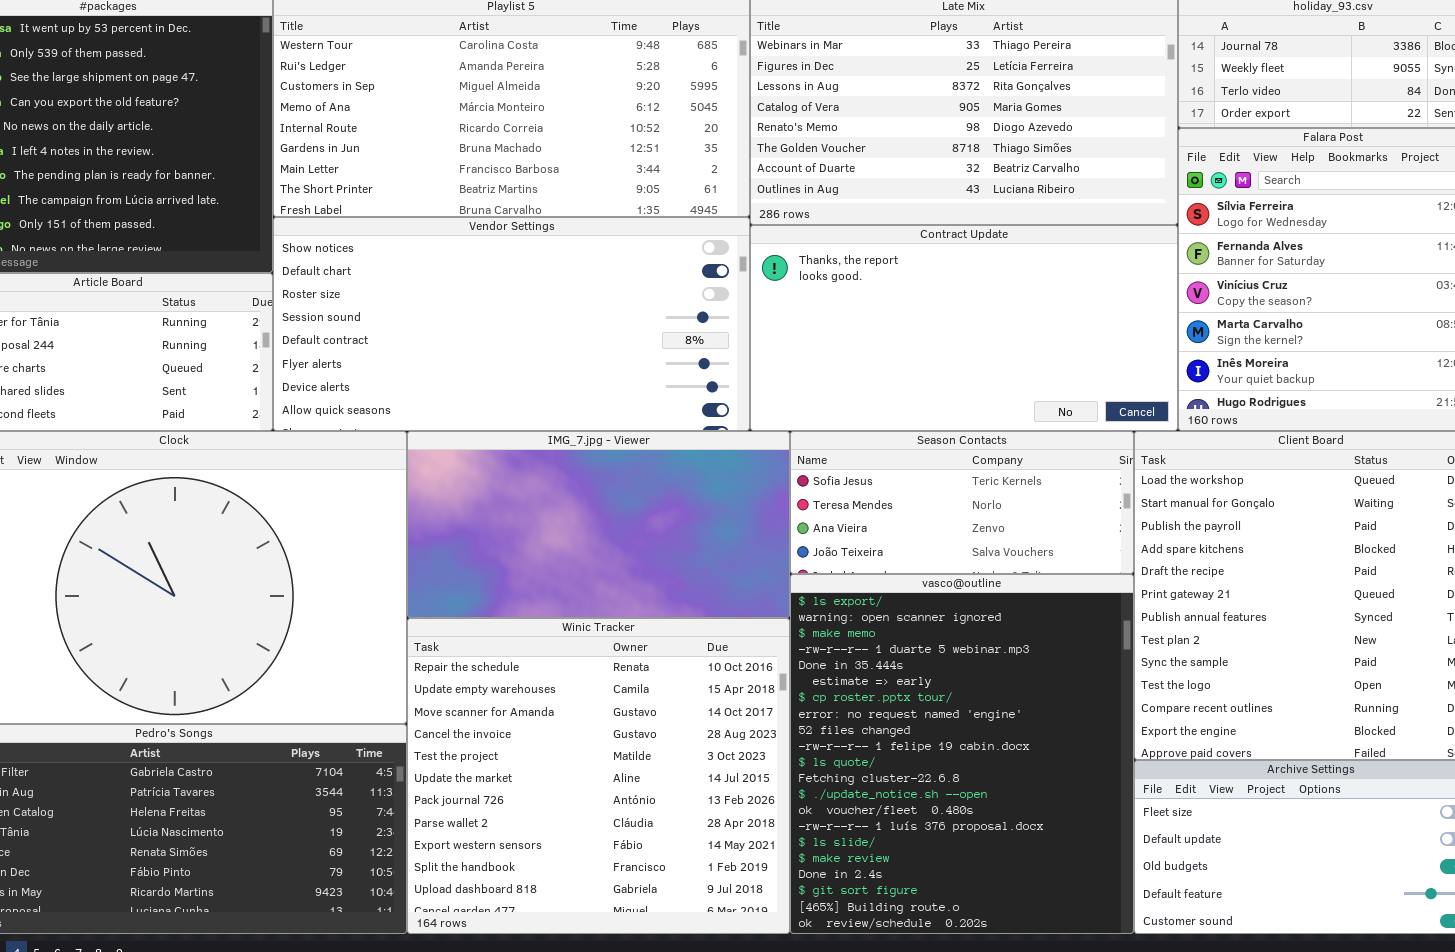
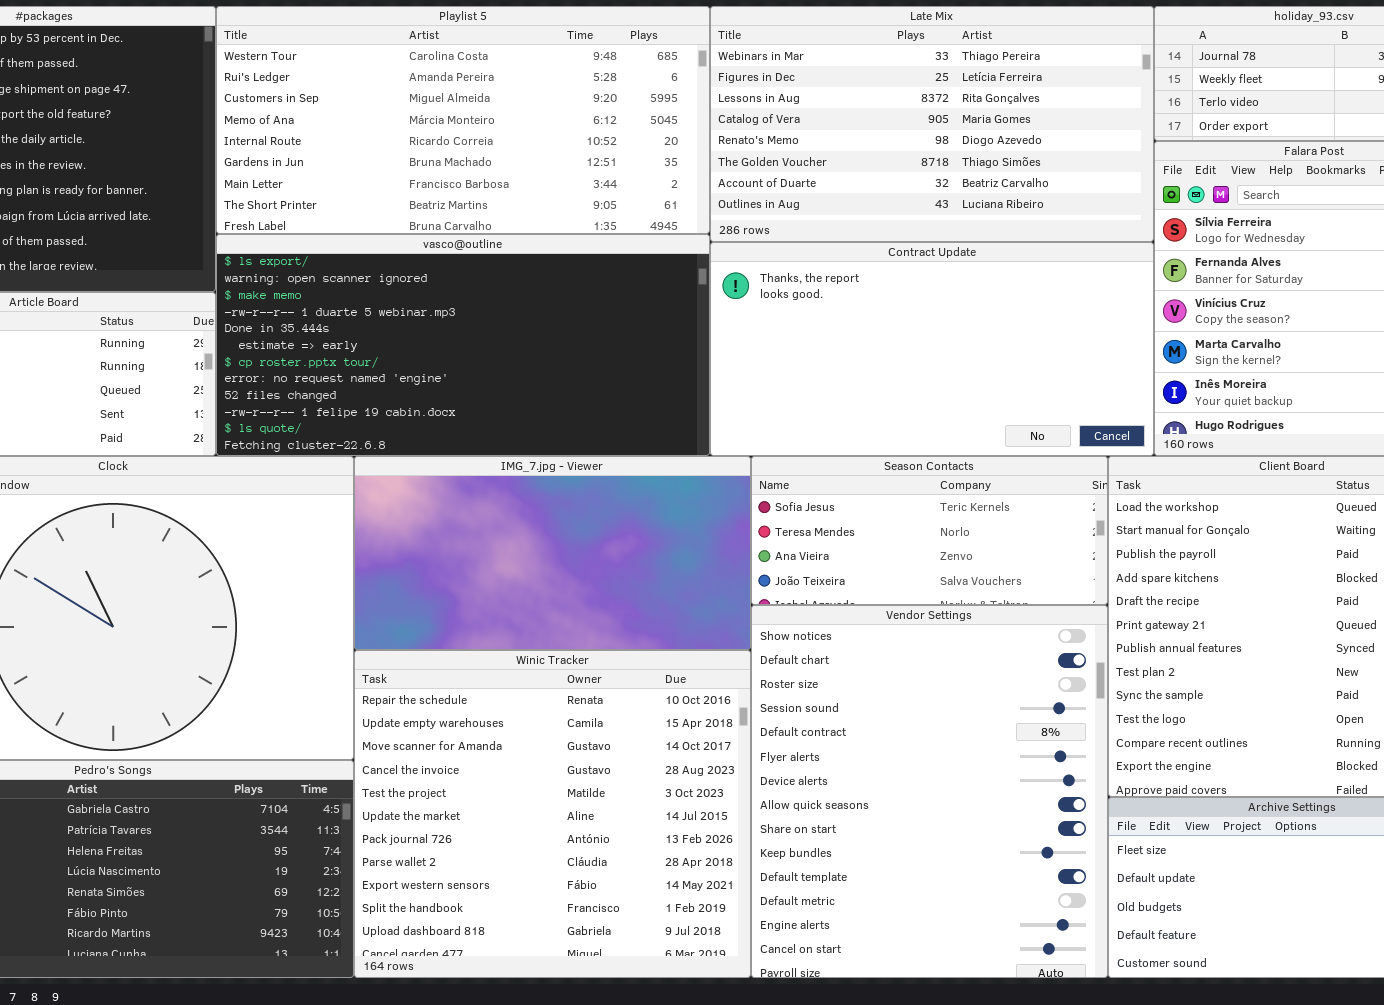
Vendor Settings: [273,217,750,431] -> [751,605,1108,978], moved, resized
vasco@outline: [790,574,1134,934] -> [216,234,710,456], moved, resized

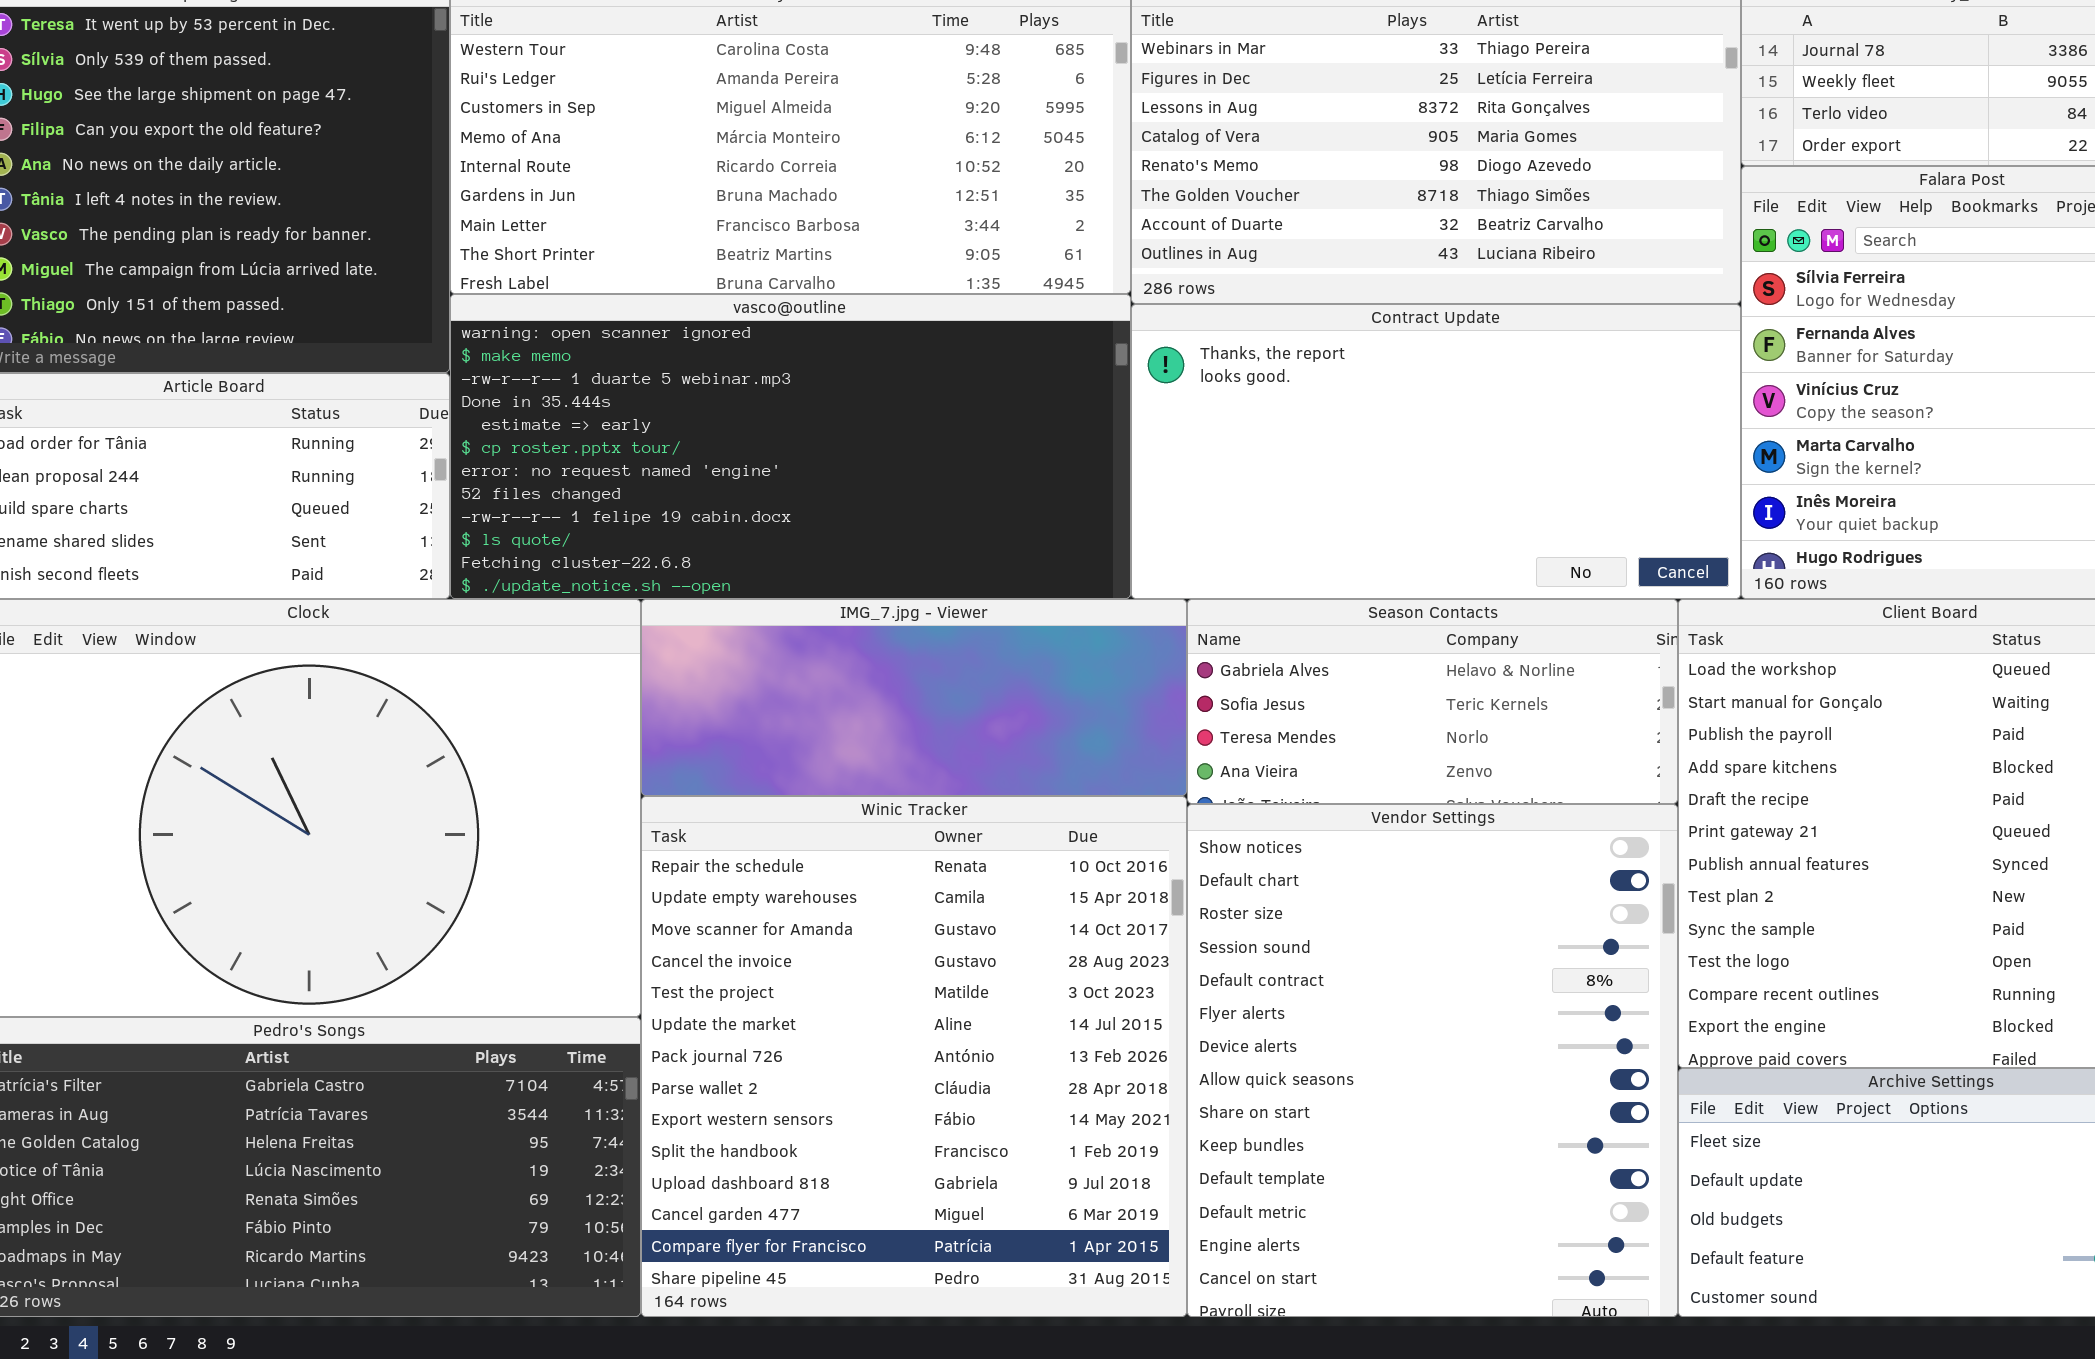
vasco@outline: [216,234,710,456] -> [450,294,1131,599], scrolled down 1 row
IMG_7.jpg - Viewer: [354,456,751,650] -> [641,599,1187,796], resized
Season Contacts: [751,456,1108,605] -> [1187,599,1678,804], scrolled up 1 row
Winic Tracker: [354,650,751,978] -> [641,796,1187,1317], resized

